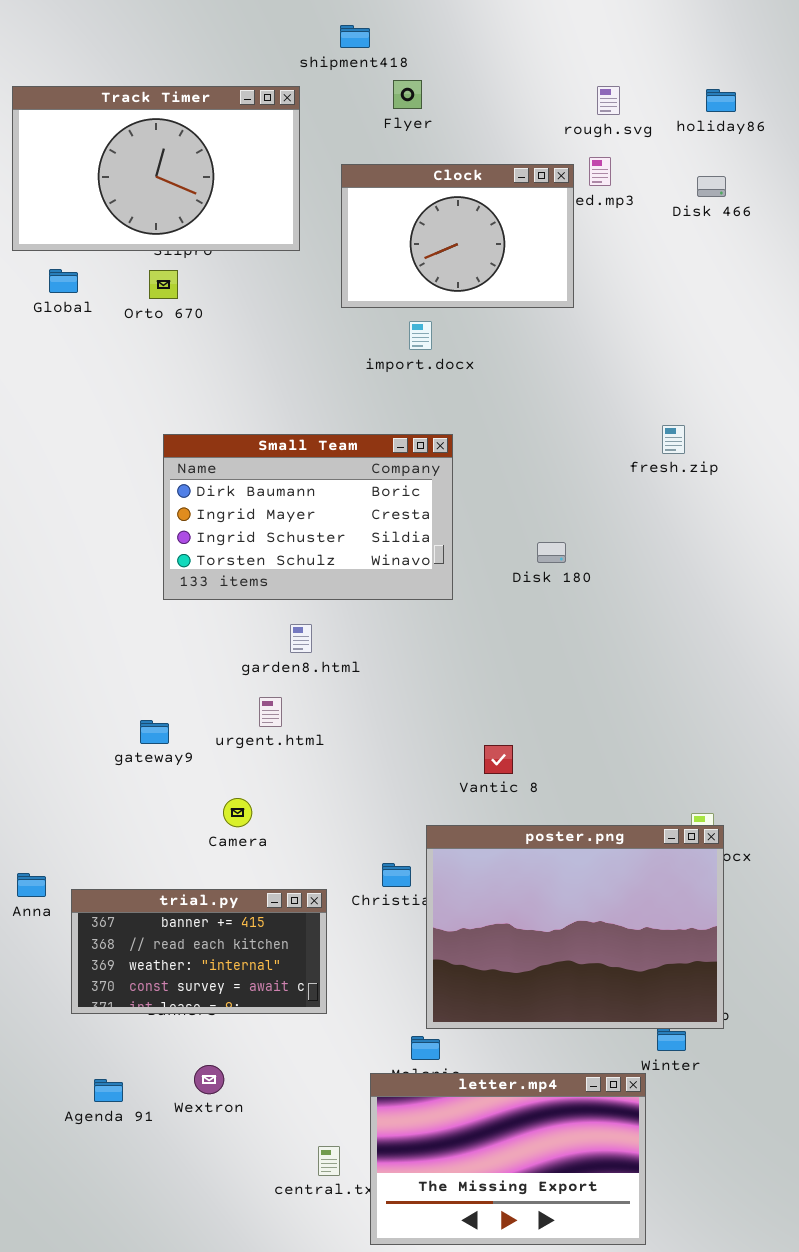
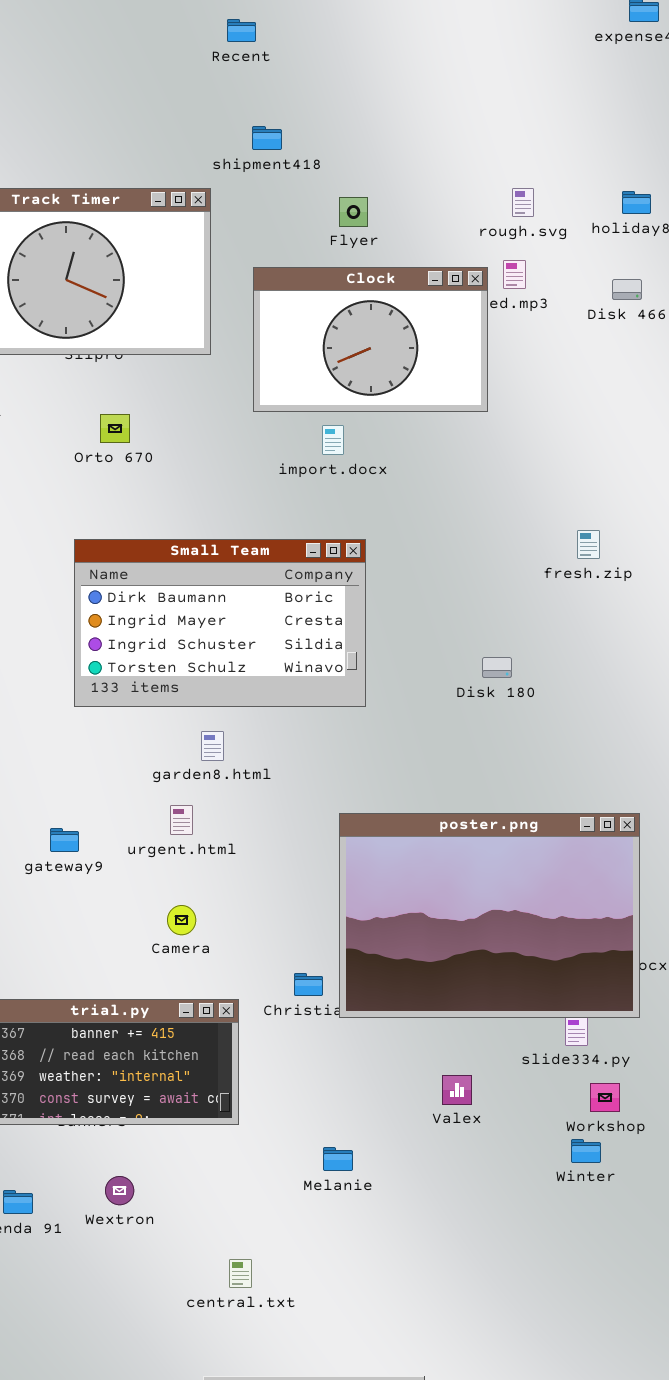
Flyer: [393,80,422,109] -> [339,197,368,227], moved
Orto 670: [149,270,178,299] -> [100,414,130,443], moved
Disk 180: [537,542,566,563] -> [482,657,512,678], moved
Camera: [223,798,252,827] -> [167,905,196,935], moved
poster.png: [426,825,724,1029] -> [339,813,640,1018], moved
letter.mp4: [370,1073,646,1245] -> none, closed

